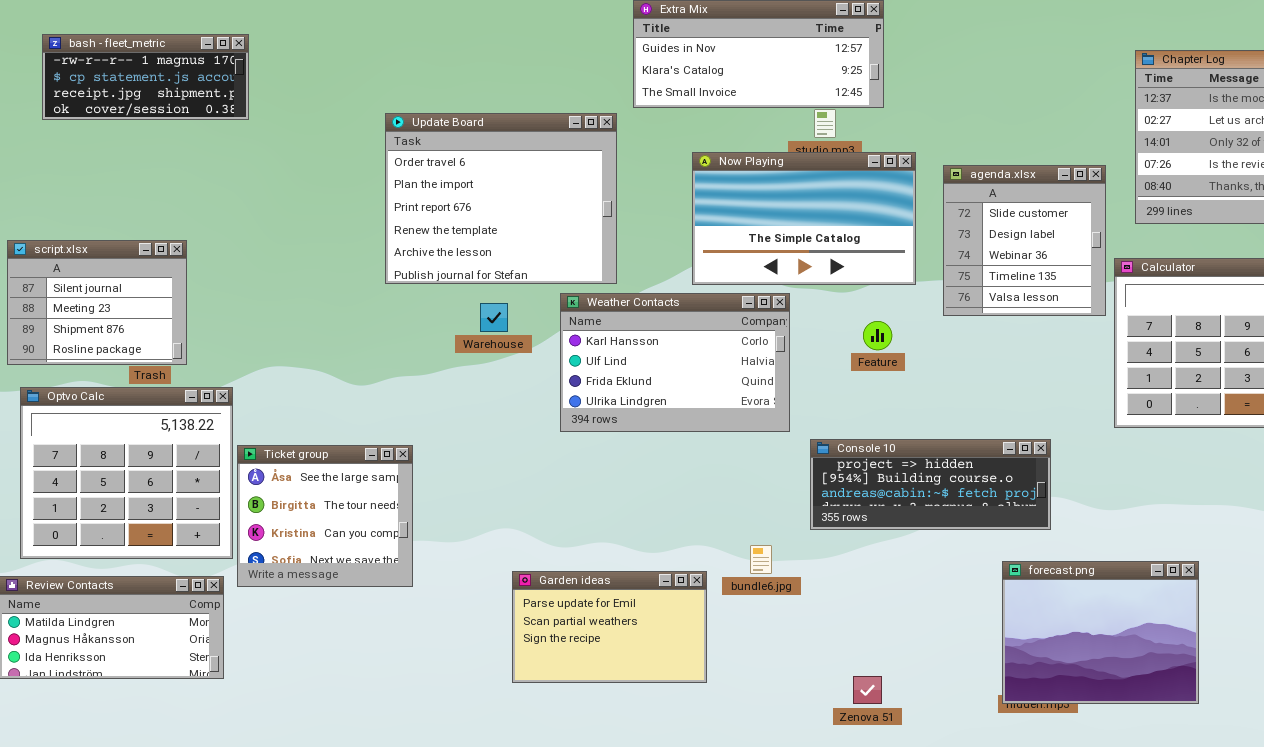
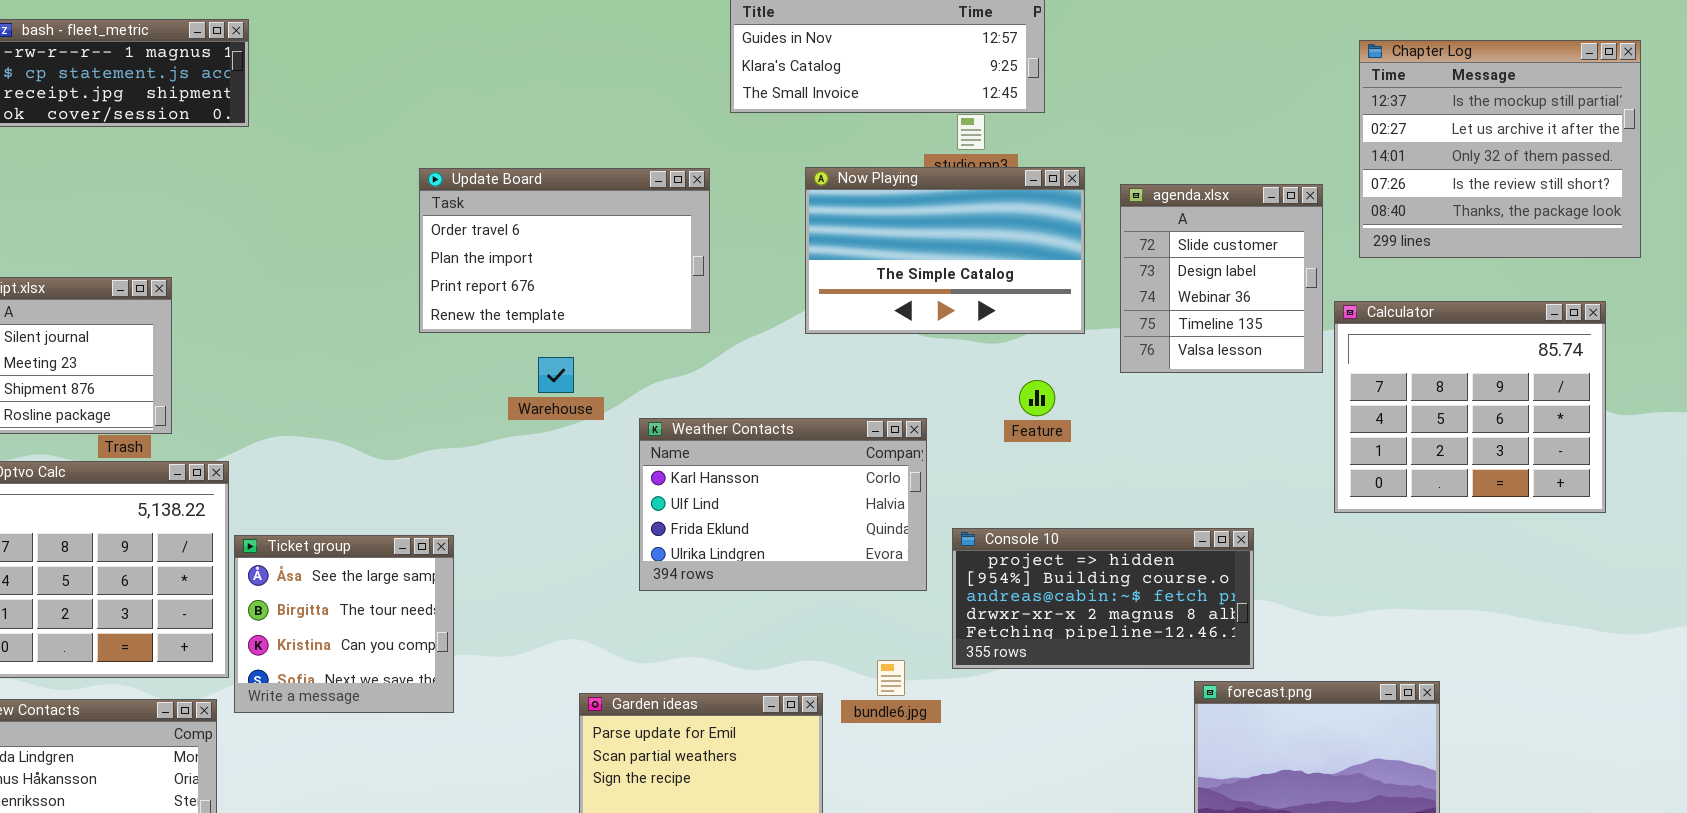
Update Board: [385,113,617,284] -> [419,168,710,333], resized
Weather Contacts: [560,293,790,432] -> [639,418,927,591], moved
Console 10: [810,439,1051,530] -> [952,528,1254,669], resized

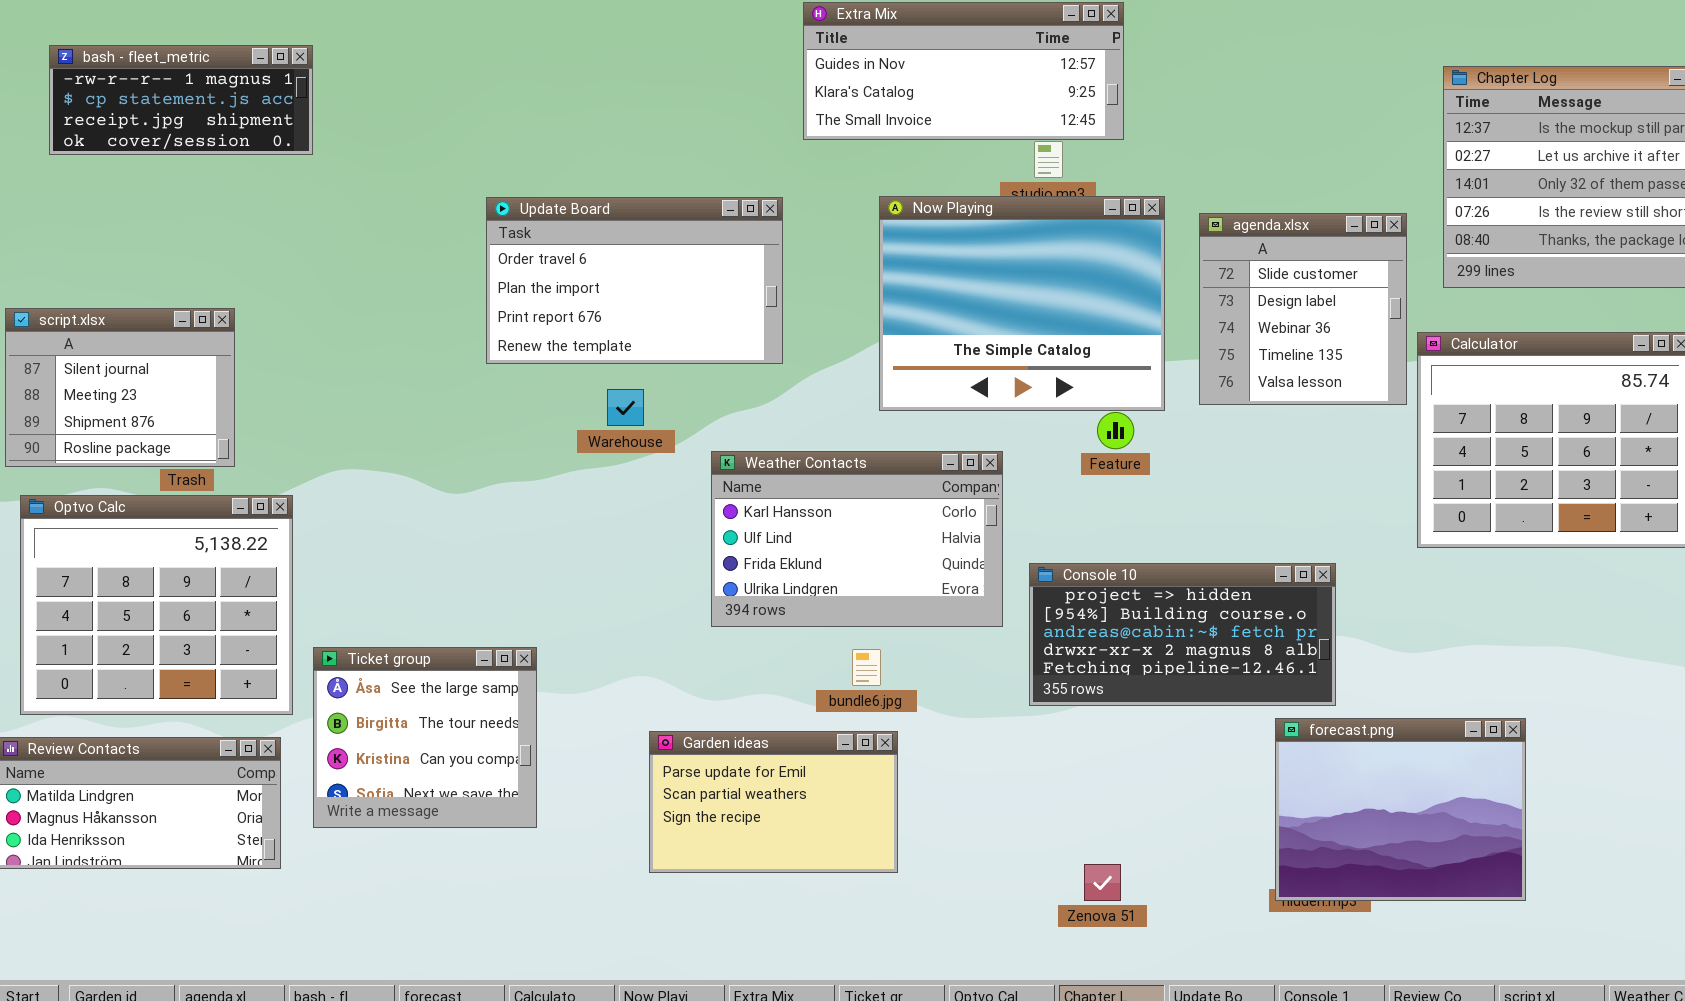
Now Playing: [805,167,1085,334] -> [879,196,1165,411], resized
Ticket group: [234,535,454,713] -> [313,647,537,828], moved
bundle6.jpg: [877,660,905,696] -> [852,649,881,686], moved

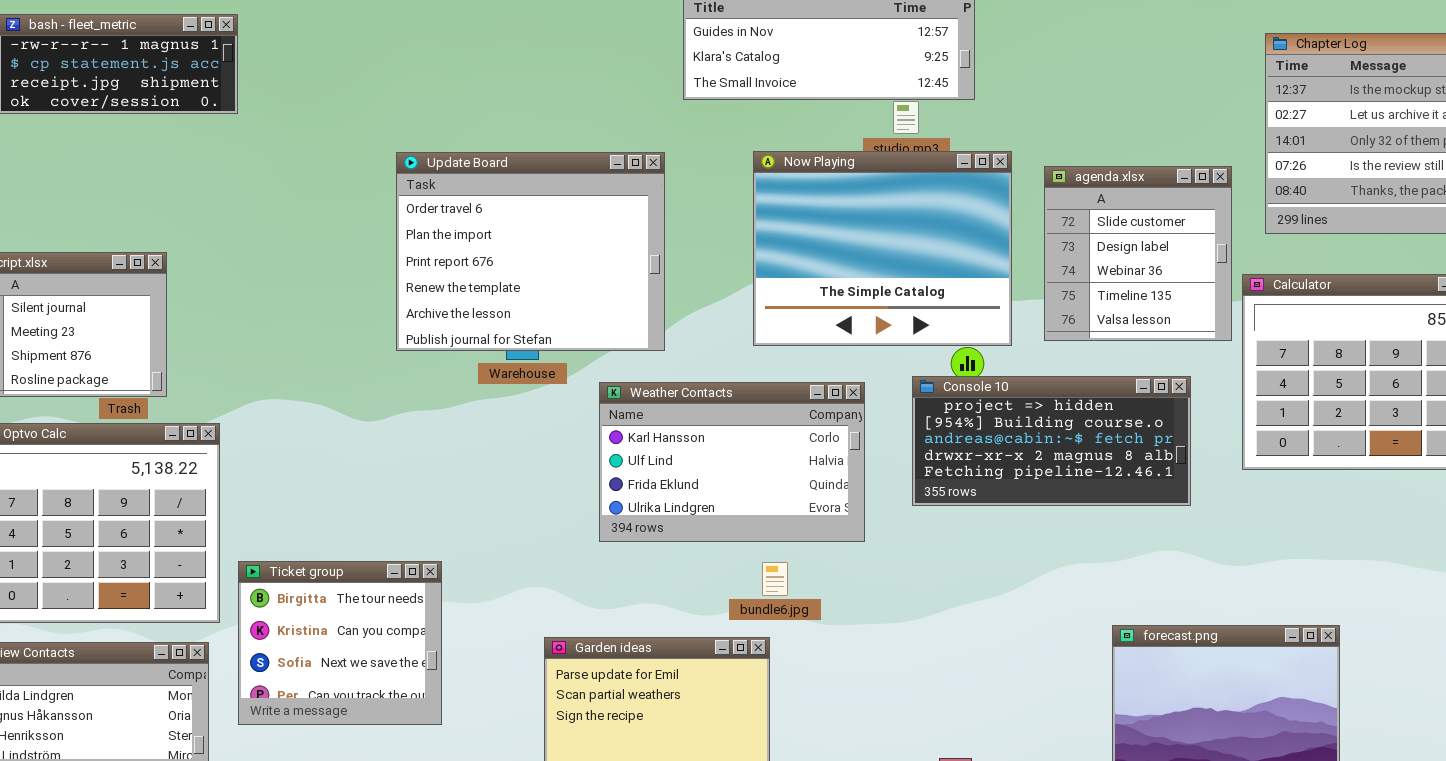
Update Board: [486,197,783,364] -> [396,152,665,351], resized
Console 10: [1029,563,1336,706] -> [912,376,1191,506], moved
Ticket group: [313,647,537,828] -> [238,561,442,725], scrolled down 1 row
bundle6.jpg: [852,649,881,686] -> [762,562,788,596], moved

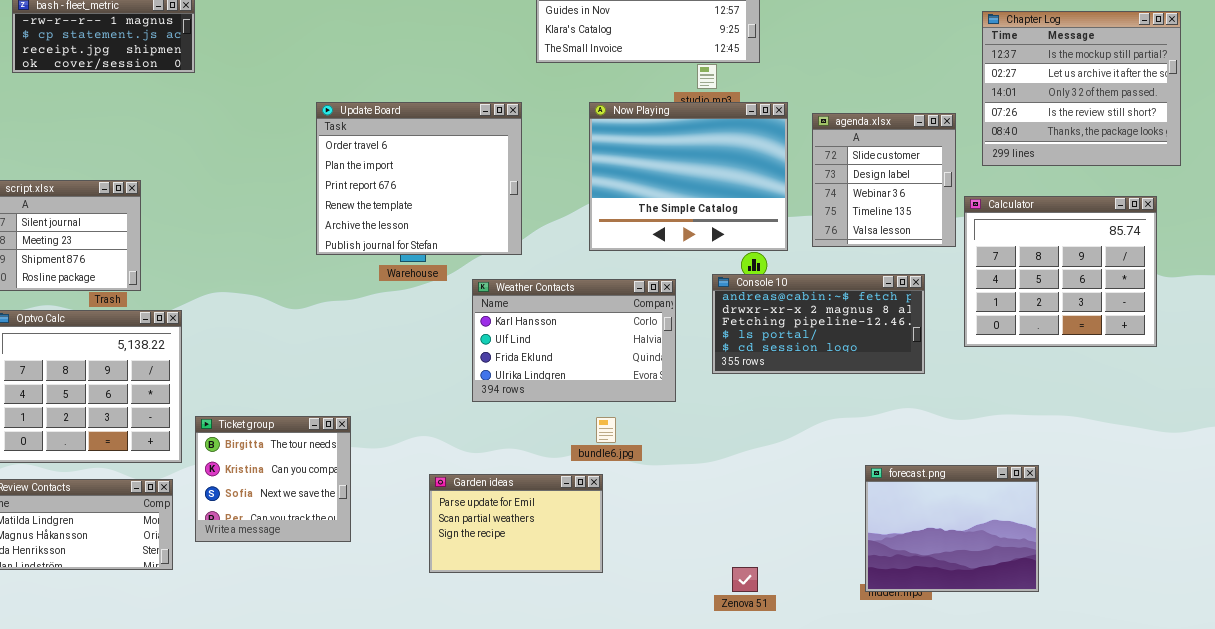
Console 10: [912,376,1191,506] -> [712,274,925,374], scrolled down 2 rows

